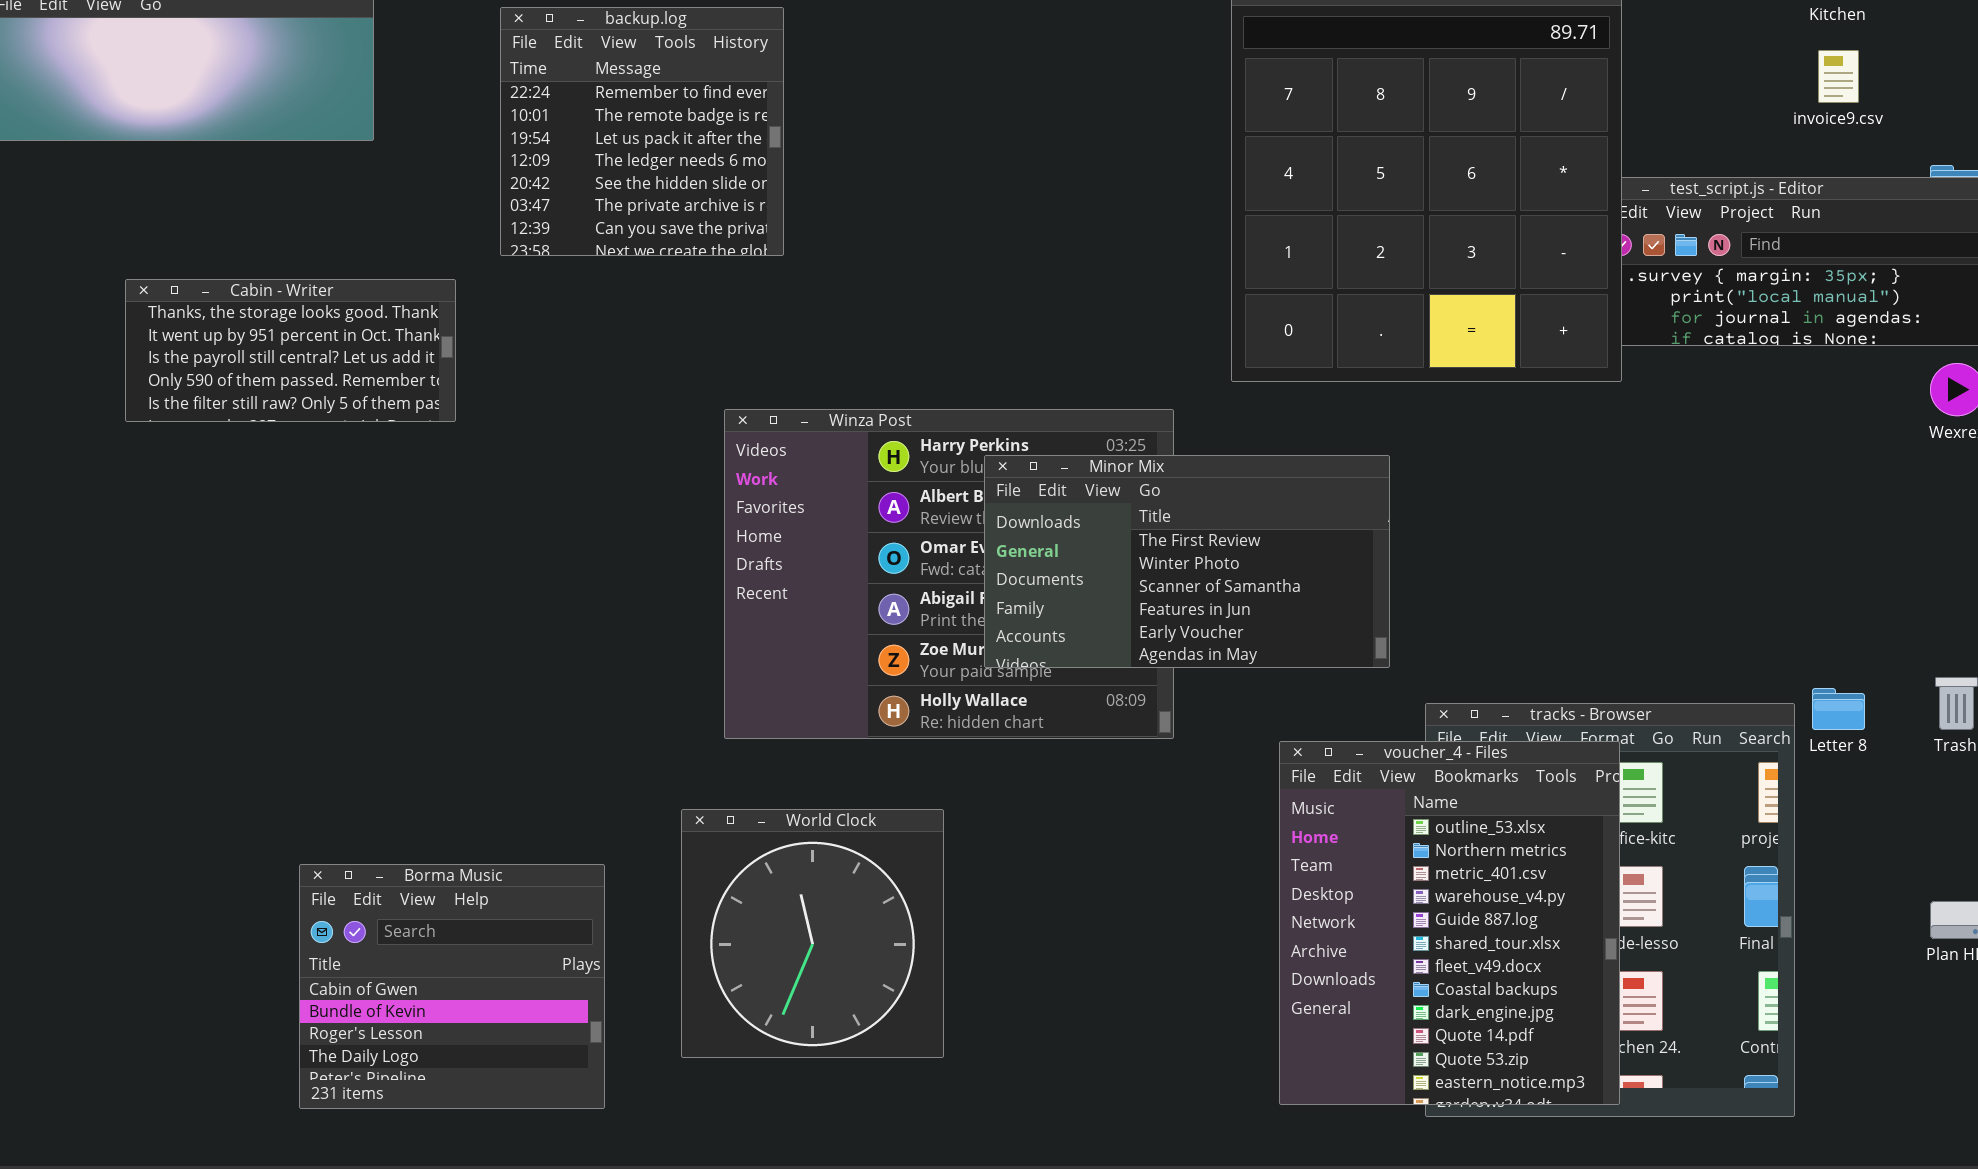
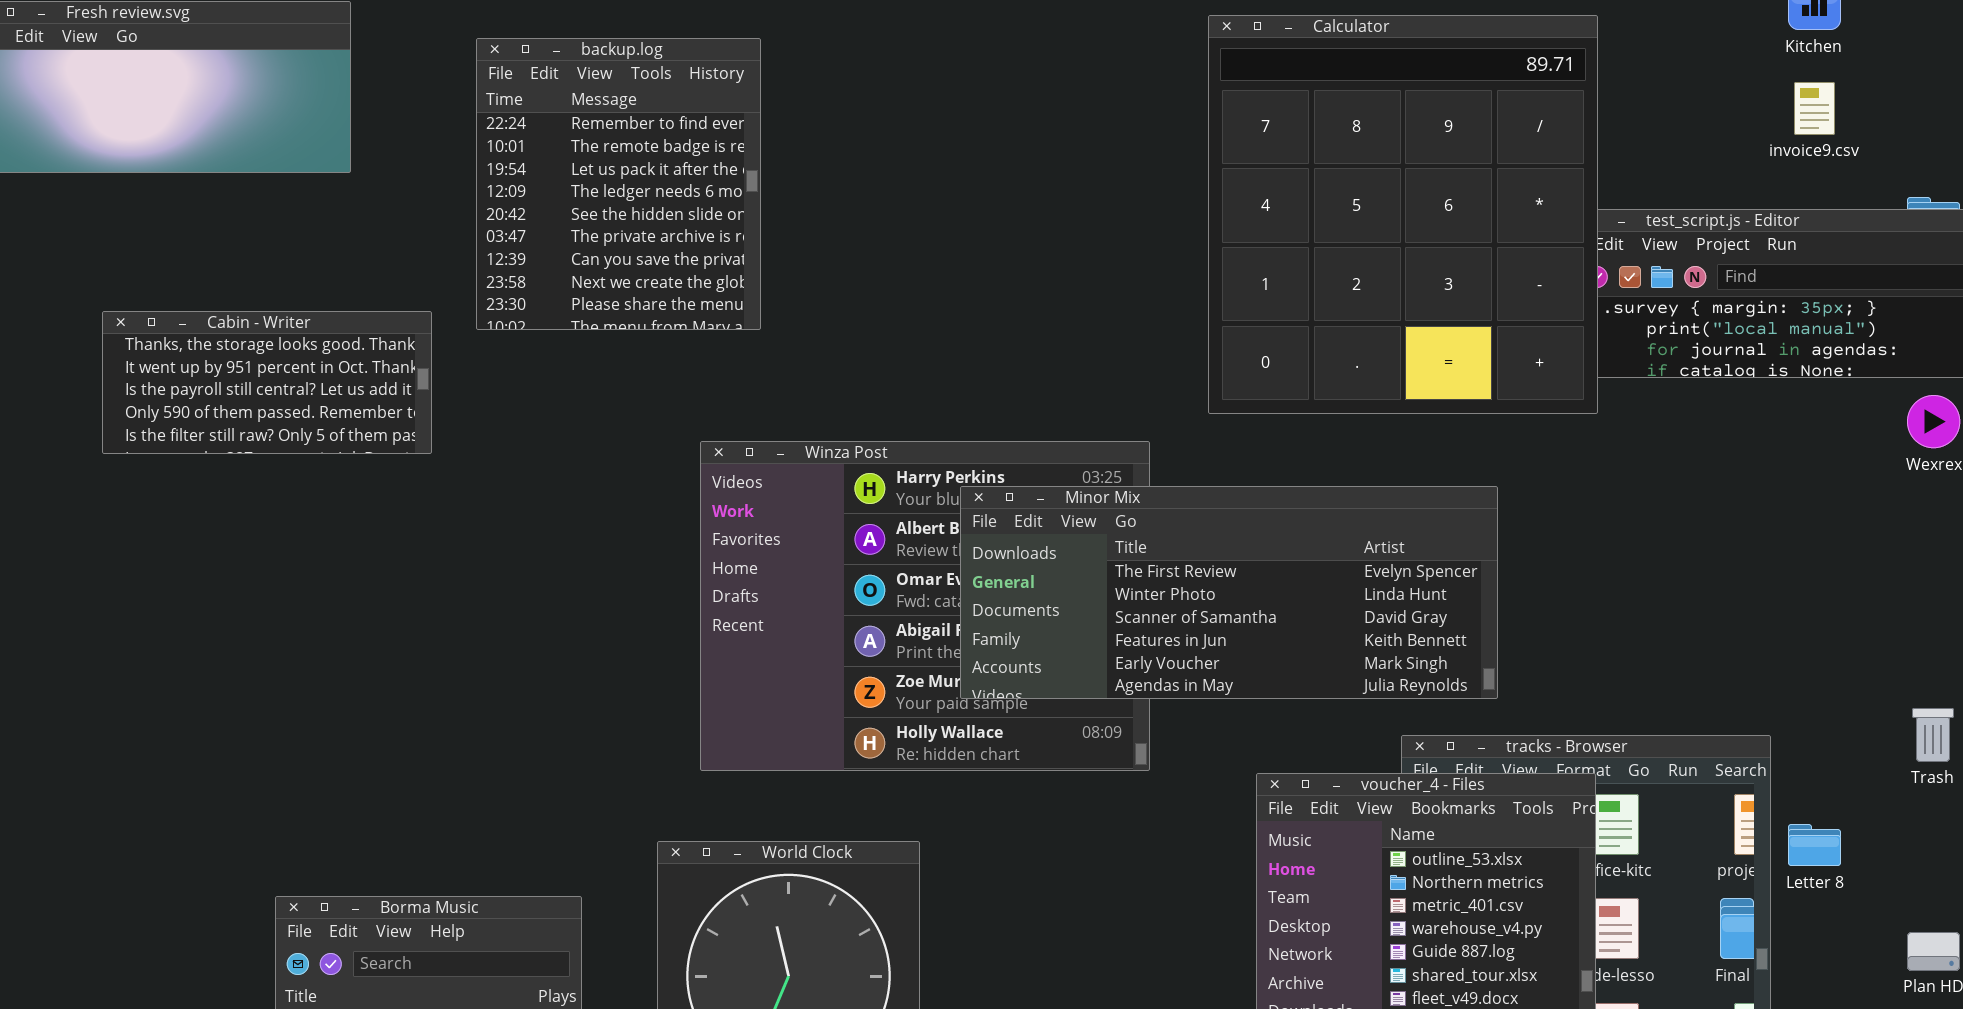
backup.log: [500,7,784,256] -> [476,38,761,330], resized
Minor Mix: [984,455,1390,668] -> [960,486,1498,699], resized
Letter 8: [1812,688,1865,730] -> [1788,824,1841,866], moved

